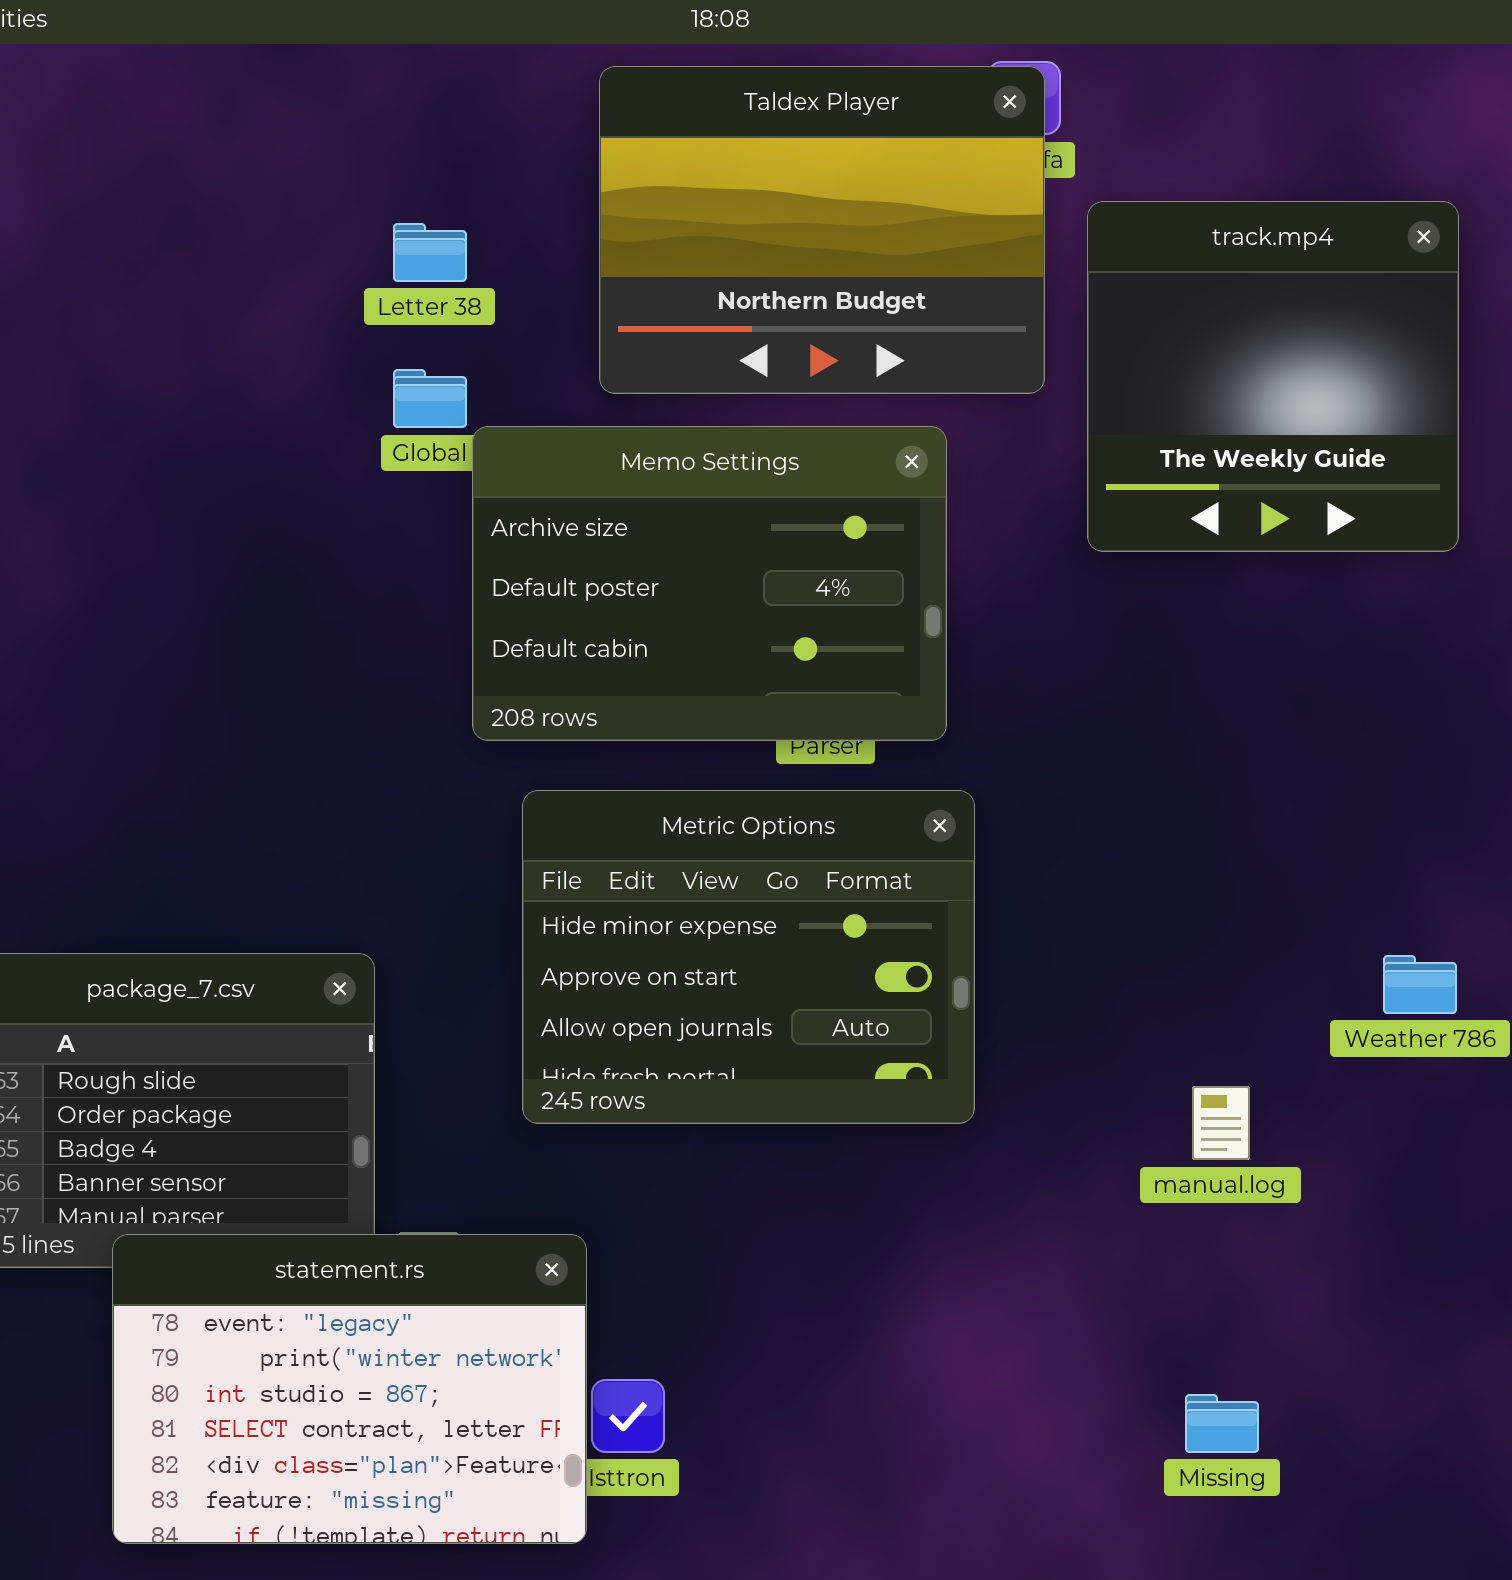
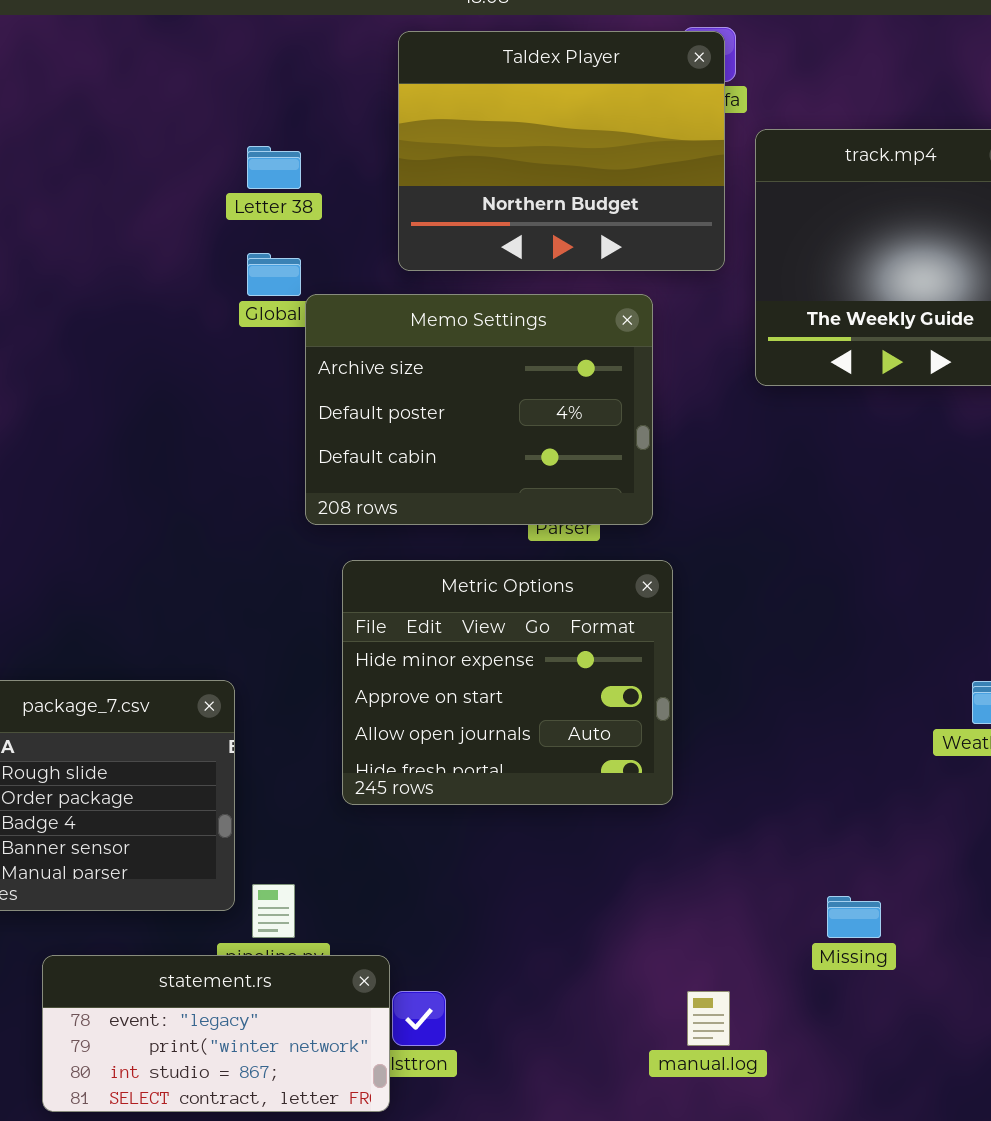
manual.log: [1192,1086,1250,1160] -> [687,991,730,1046], moved
statement.rs: [112,1234,587,1544] -> [42,955,390,1112], resized
Missing: [1185,1394,1259,1453] -> [827,896,881,938], moved

